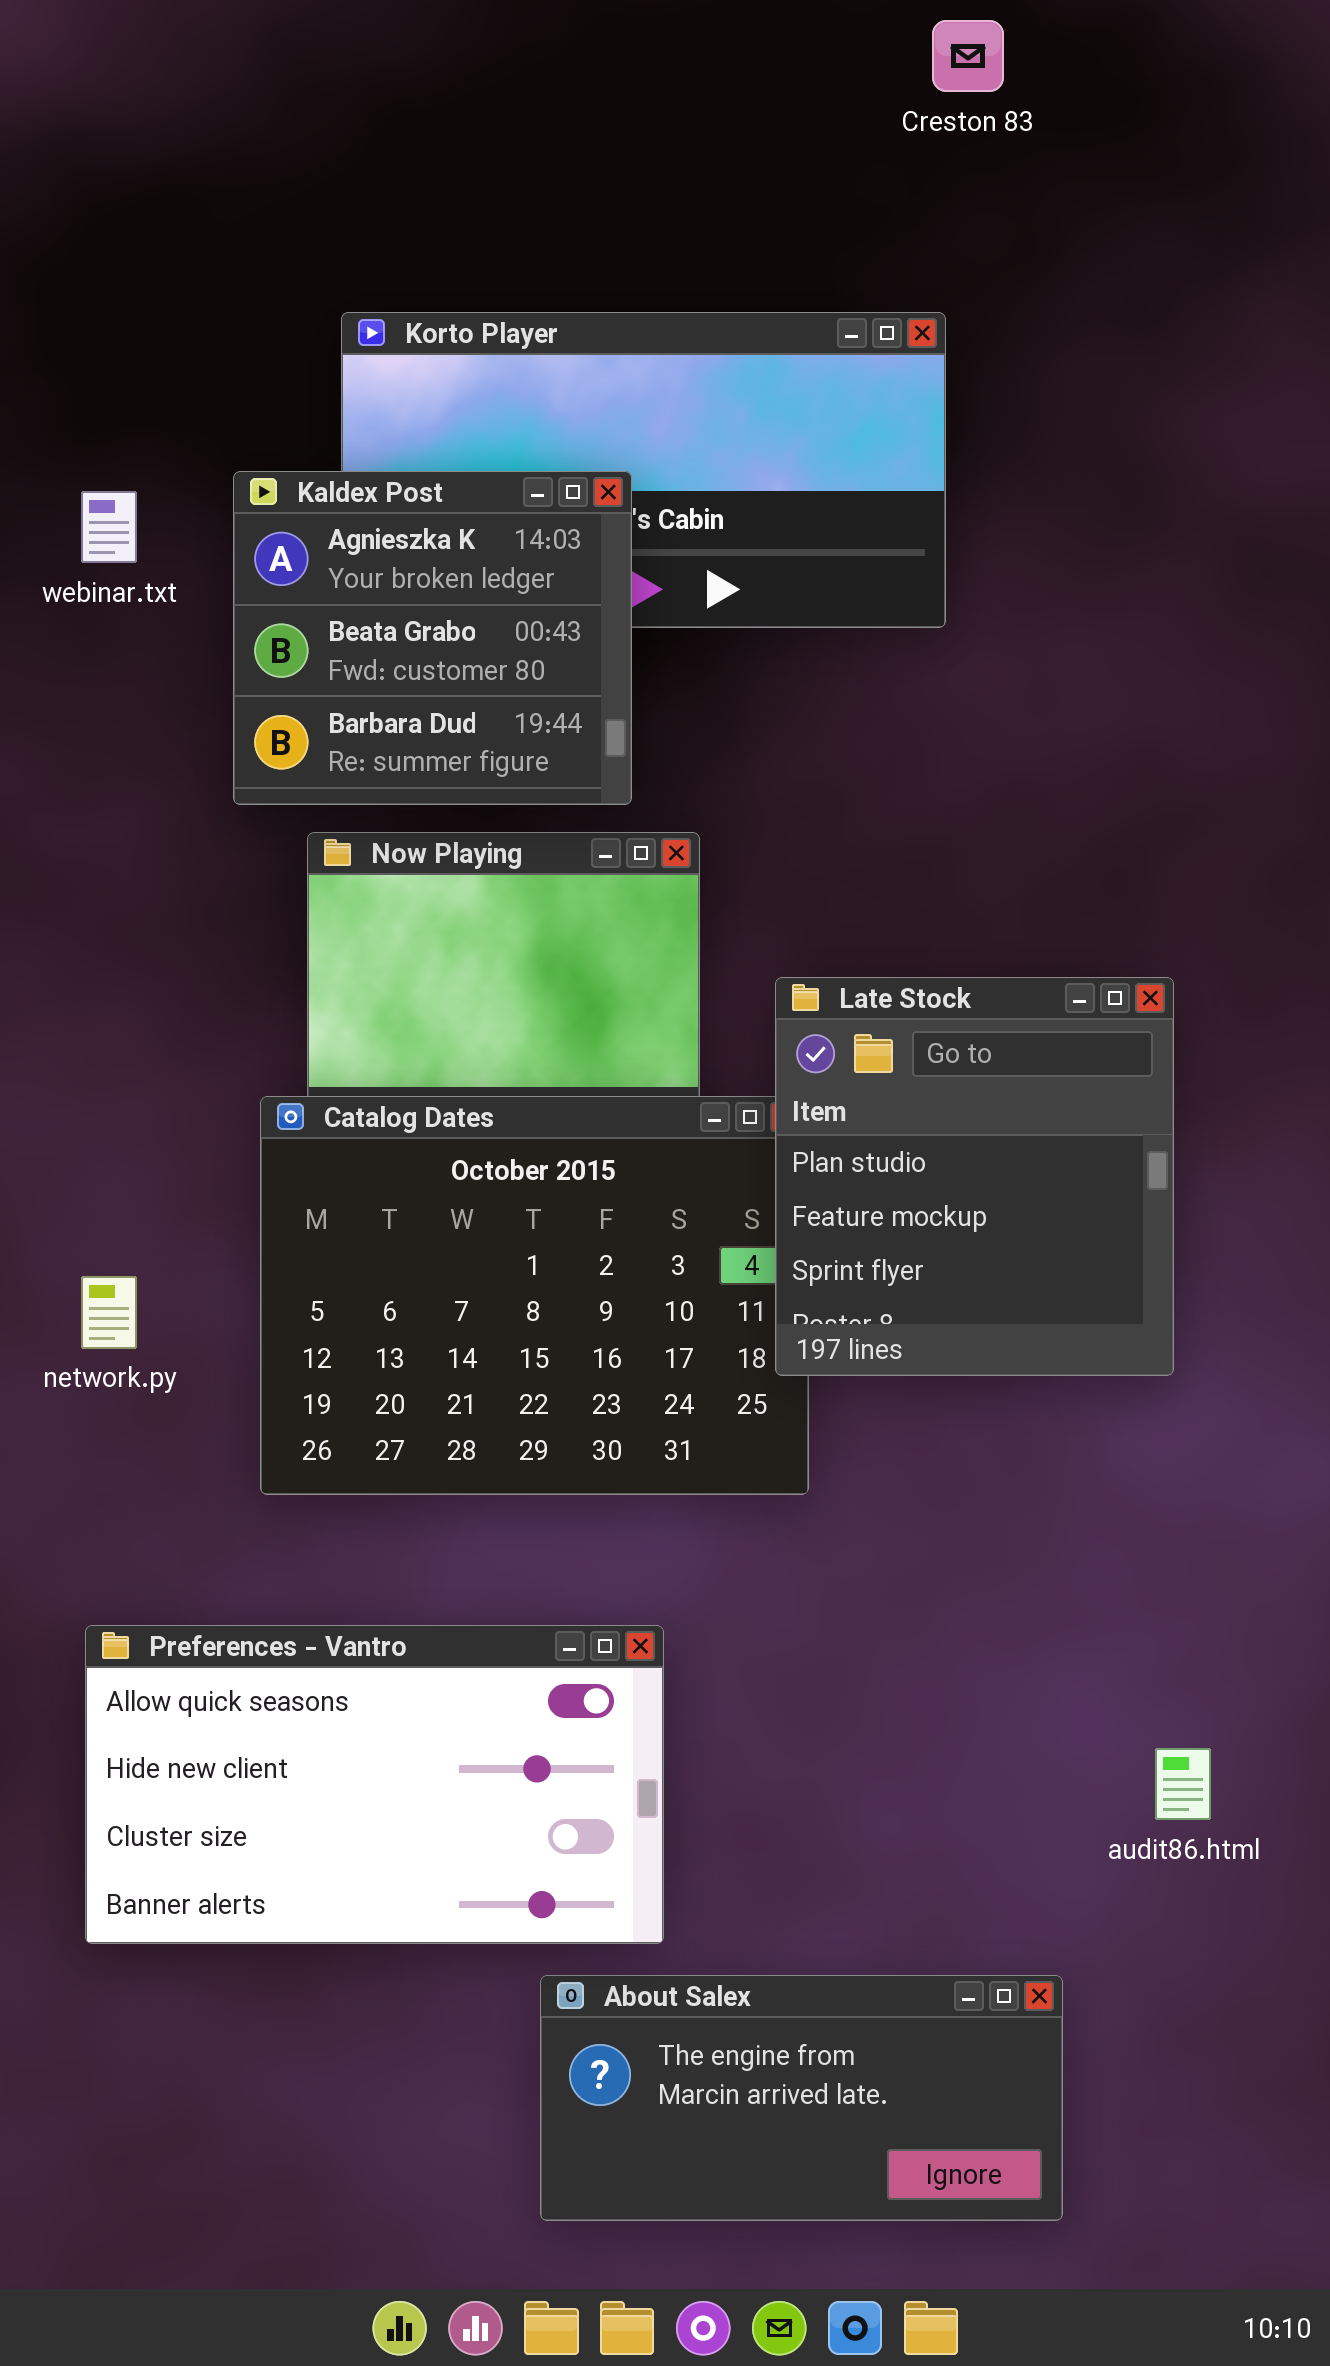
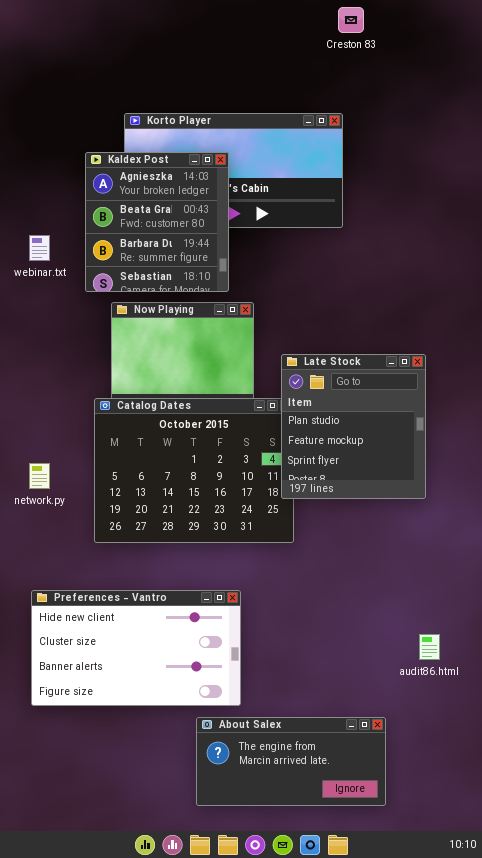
Kaldex Post: [233,471,632,805] -> [85,152,229,292], resized
webinar.txt: [81,491,137,563] -> [29,235,50,261], moved
Preferences - Vantro: [85,1625,664,1944] -> [31,590,241,706], scrolled down 1 row

